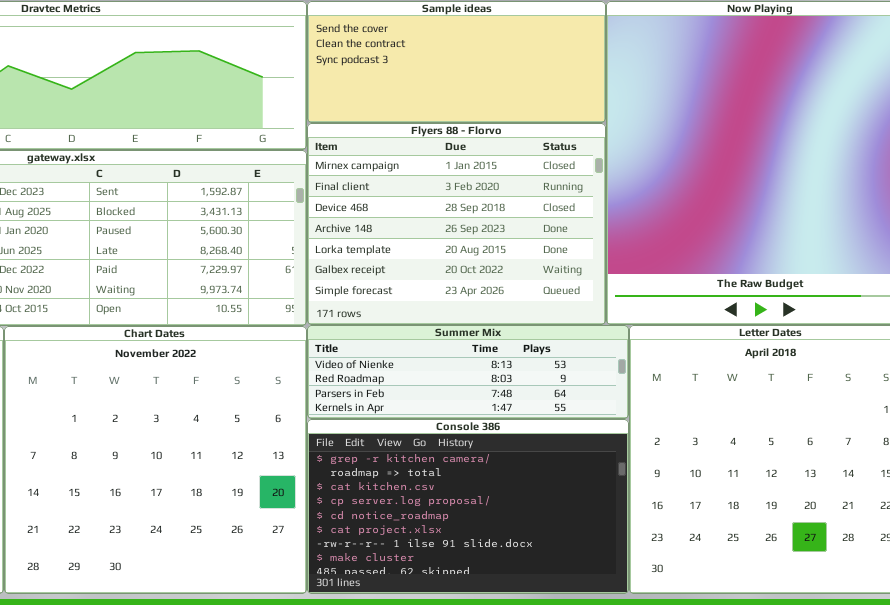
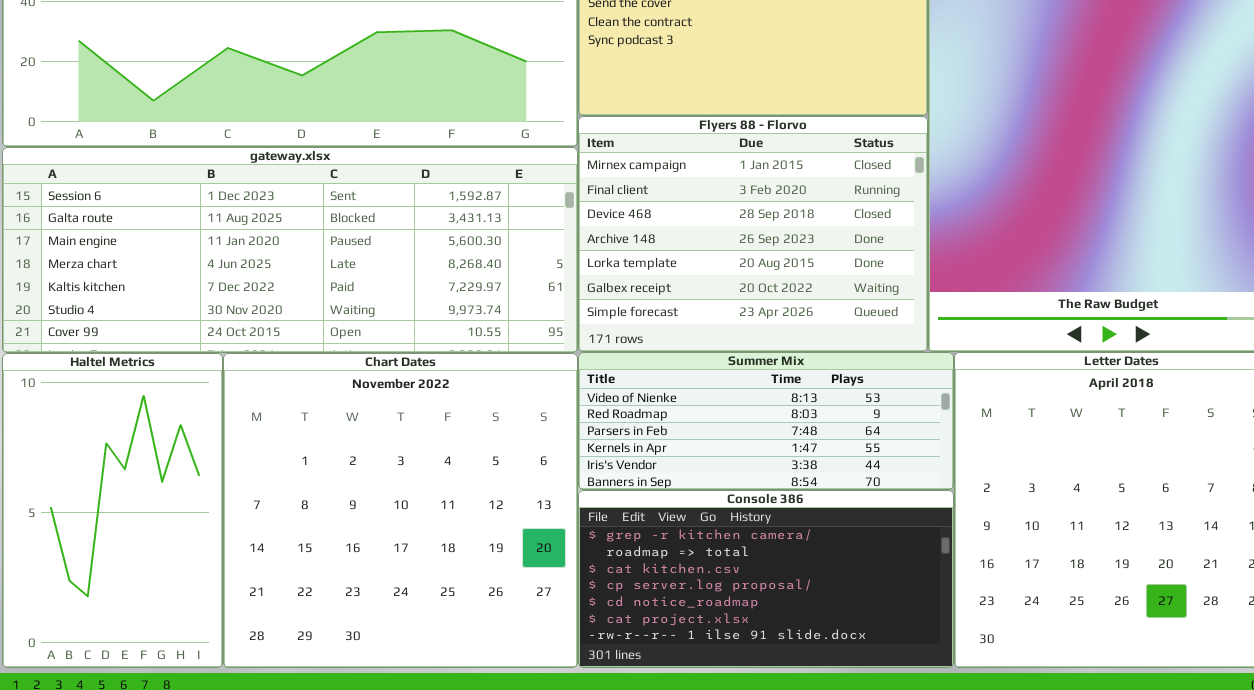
Summer Mix: [307,325,629,419] -> [578,352,954,490], resized
Console 386: [307,419,629,594] -> [578,490,954,668], resized

